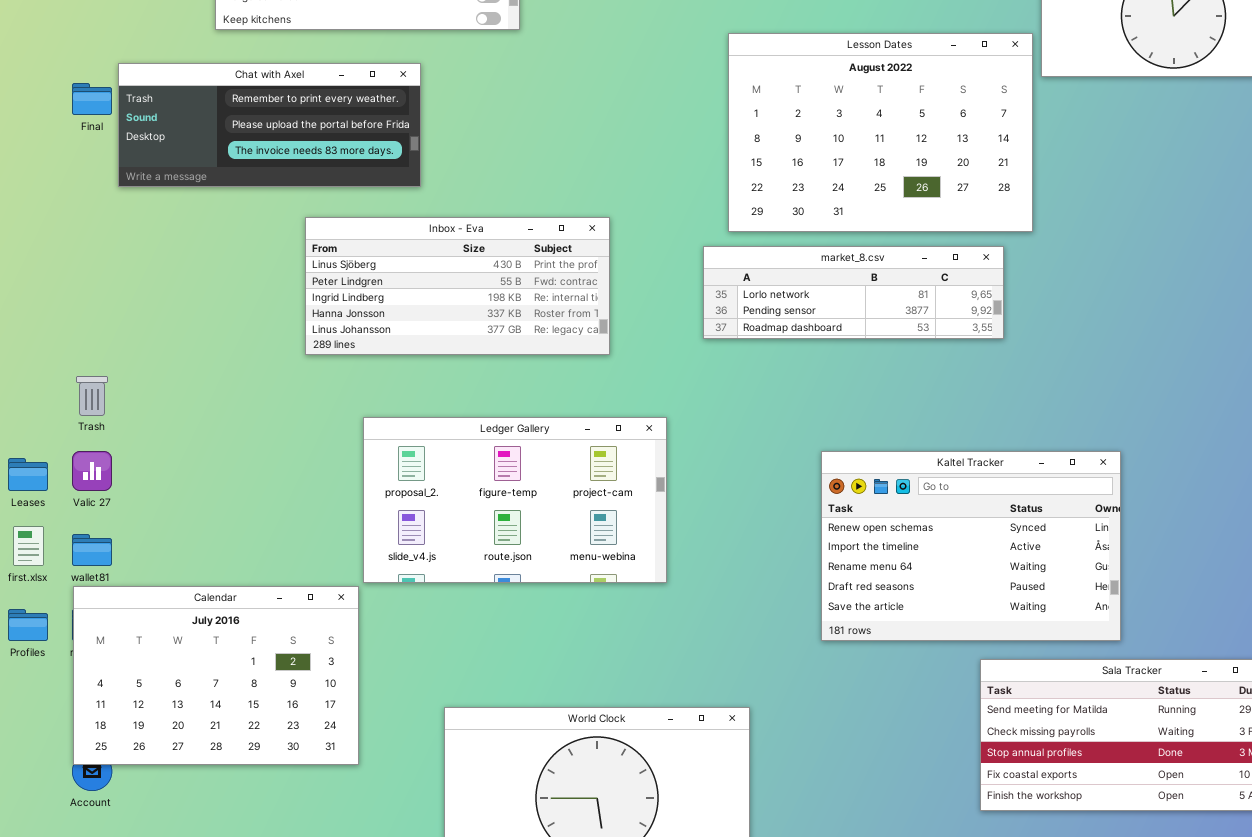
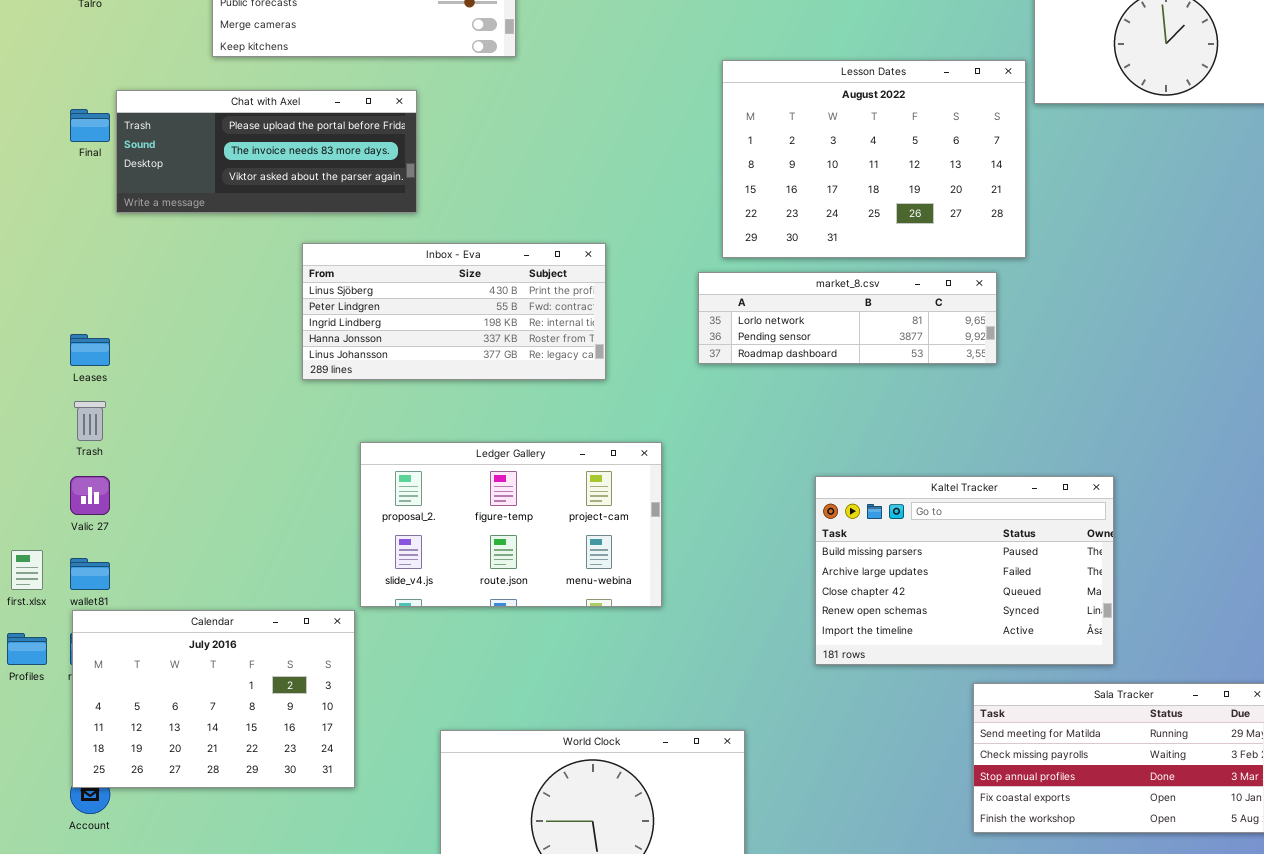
Chat with Axel: [118,63,421,187] -> [116,90,417,213], scrolled down 1 row
Kaltel Tracker: [821,451,1121,641] -> [815,476,1114,665], scrolled up 3 rows
Leases: [8,458,48,491] -> [70,334,110,366], moved

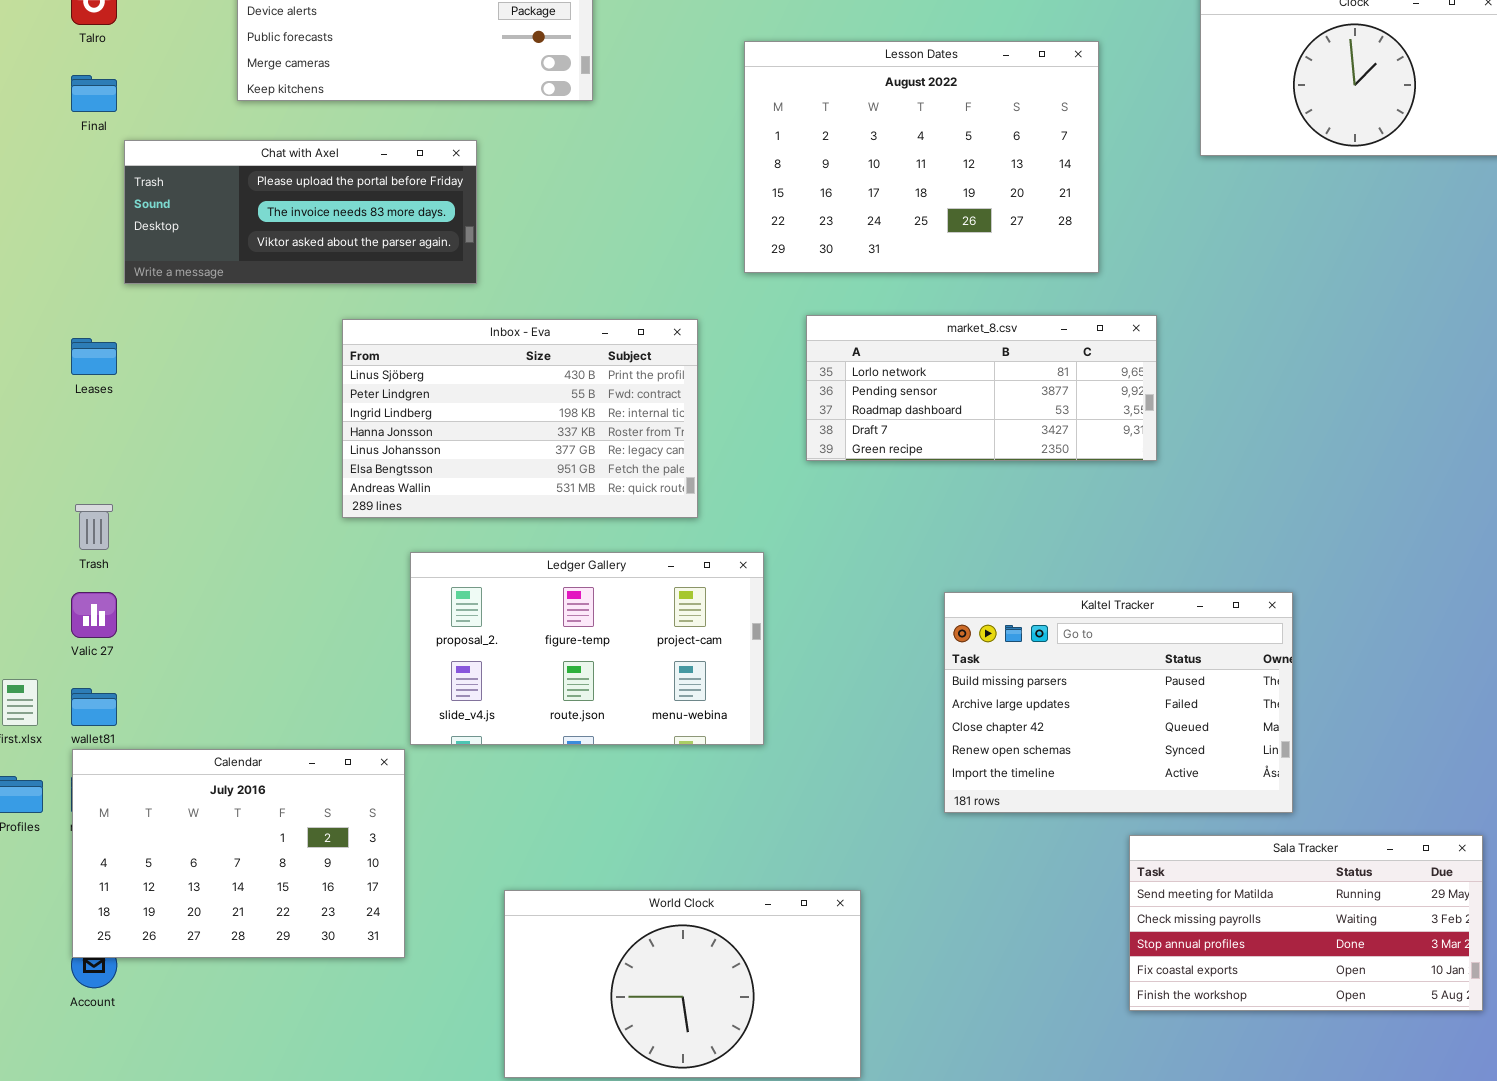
Lesson Dates: [722,60,1026,258] -> [744,41,1099,273], moved
Final: [70,109,110,142] -> [71,75,117,112], moved
Inbox - Eva: [302,243,606,380] -> [342,319,698,518], resized
market_8.csv: [698,272,997,364] -> [806,315,1157,461], resized
Leases: [70,334,110,366] -> [71,338,117,375], moved

